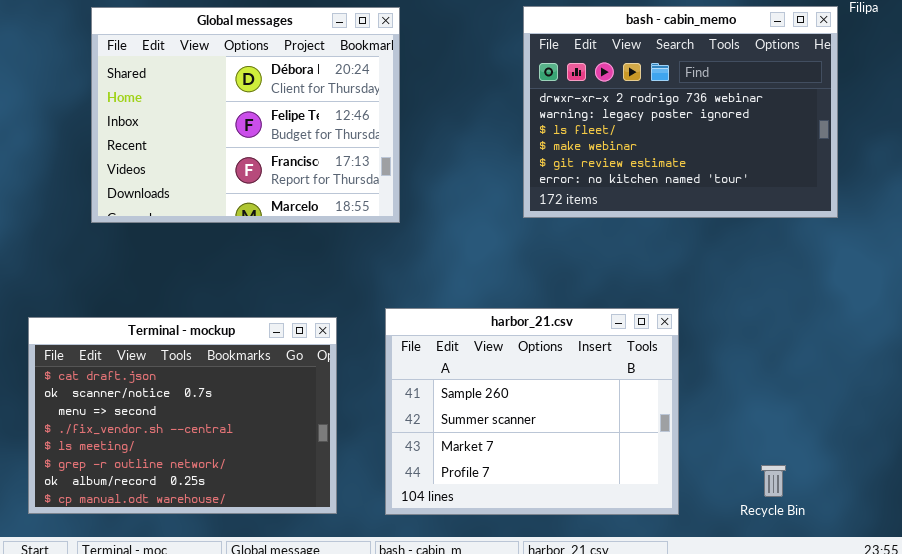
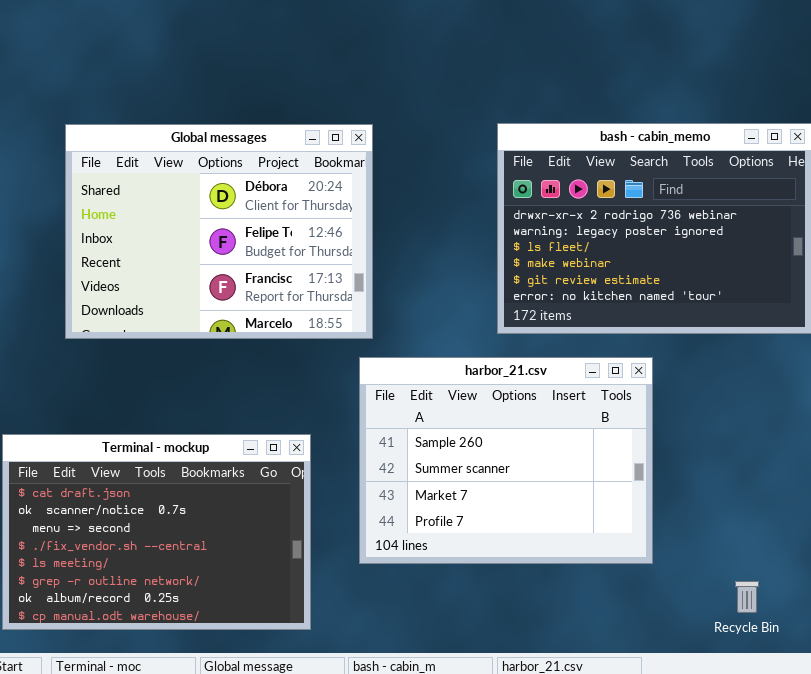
harbor_21.csv: [385,308,679,515] -> [359,357,653,564], moved

